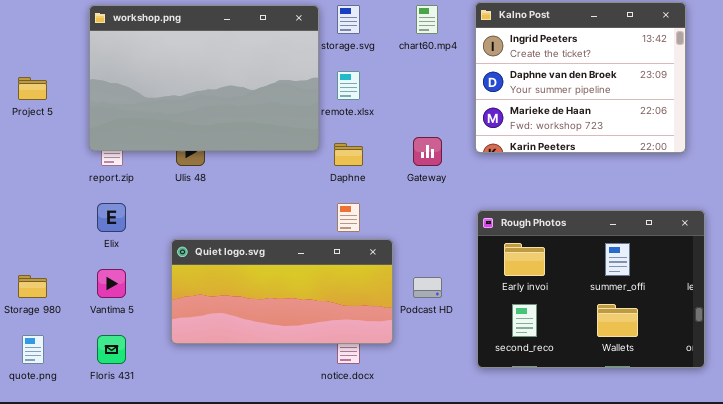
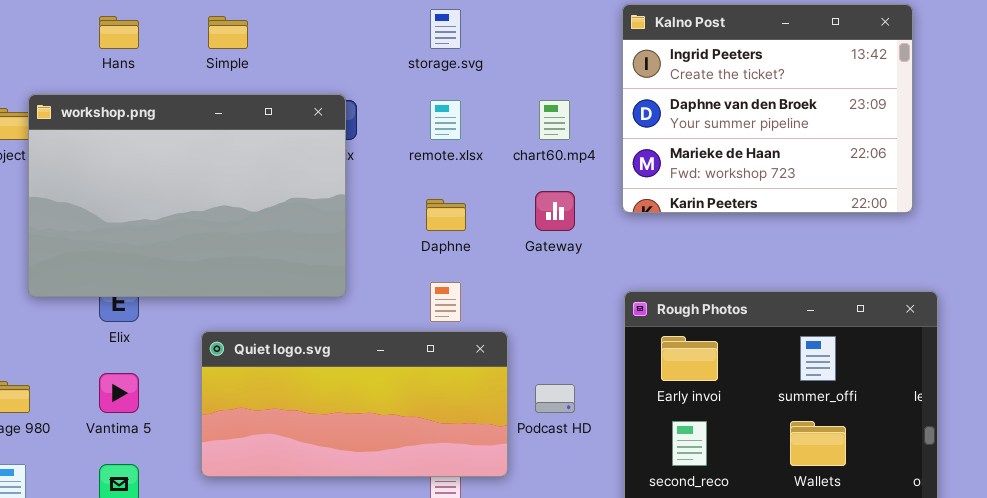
workshop.png: [89,5,319,151] -> [28,94,346,297], moved
chart60.mp4: [416,5,438,34] -> [539,100,570,140], moved

